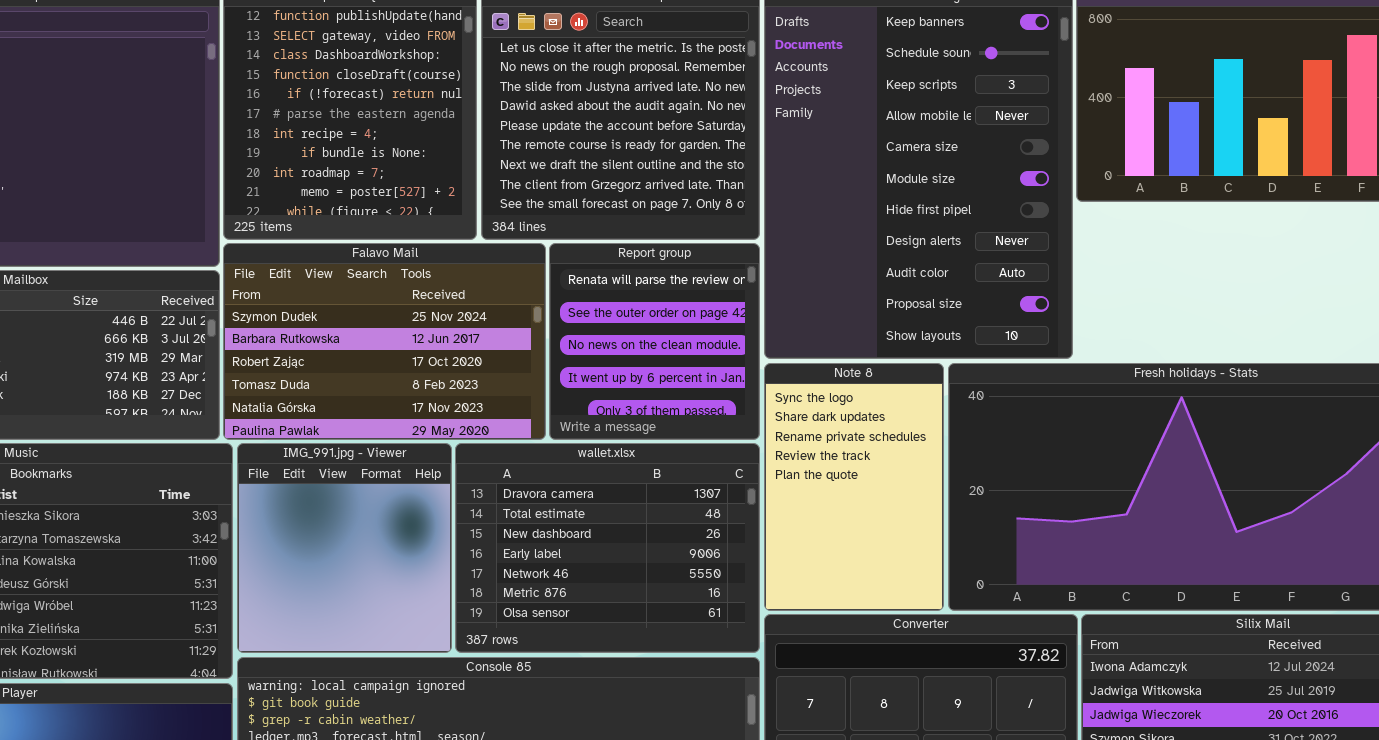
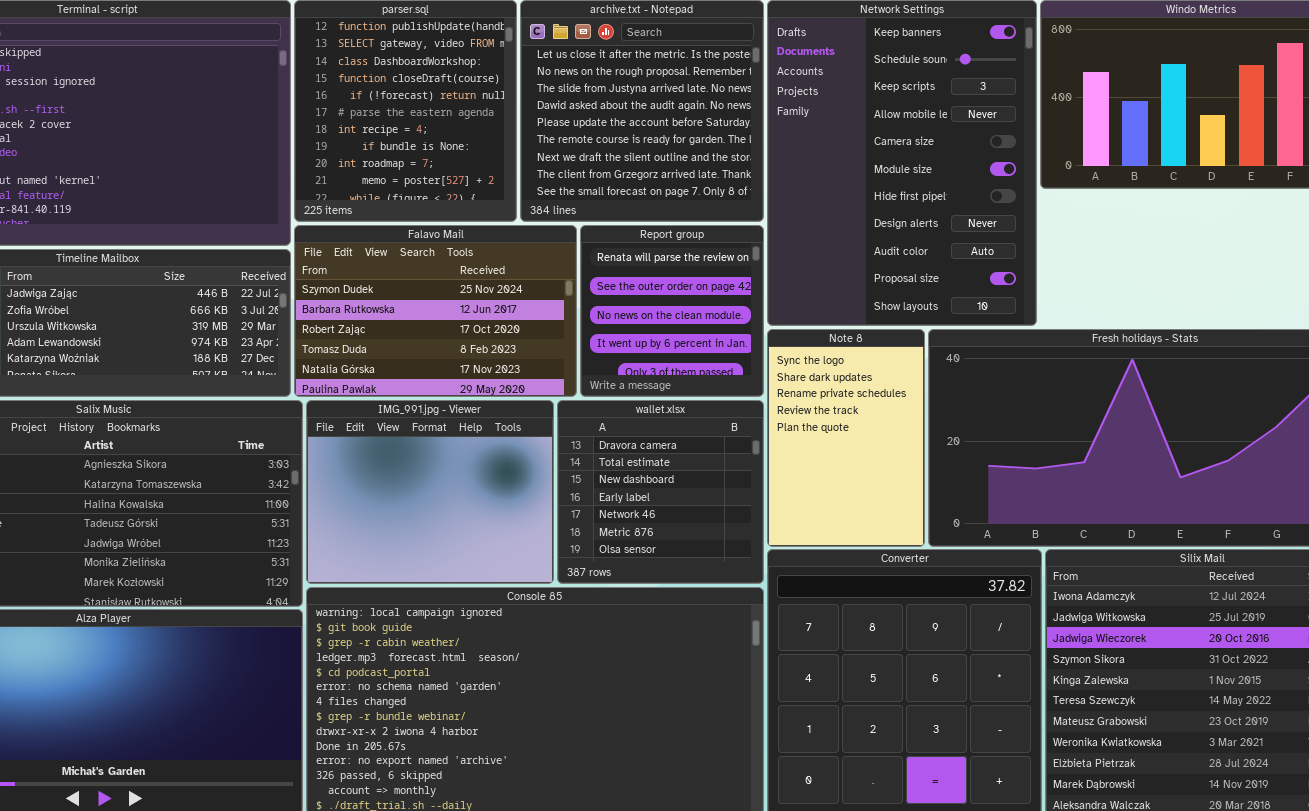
IMG_991.jpg - Viewer: [237,443,452,653] -> [306,400,554,584], resized
wallet.xlsx: [455,443,760,653] -> [557,400,764,584], resized

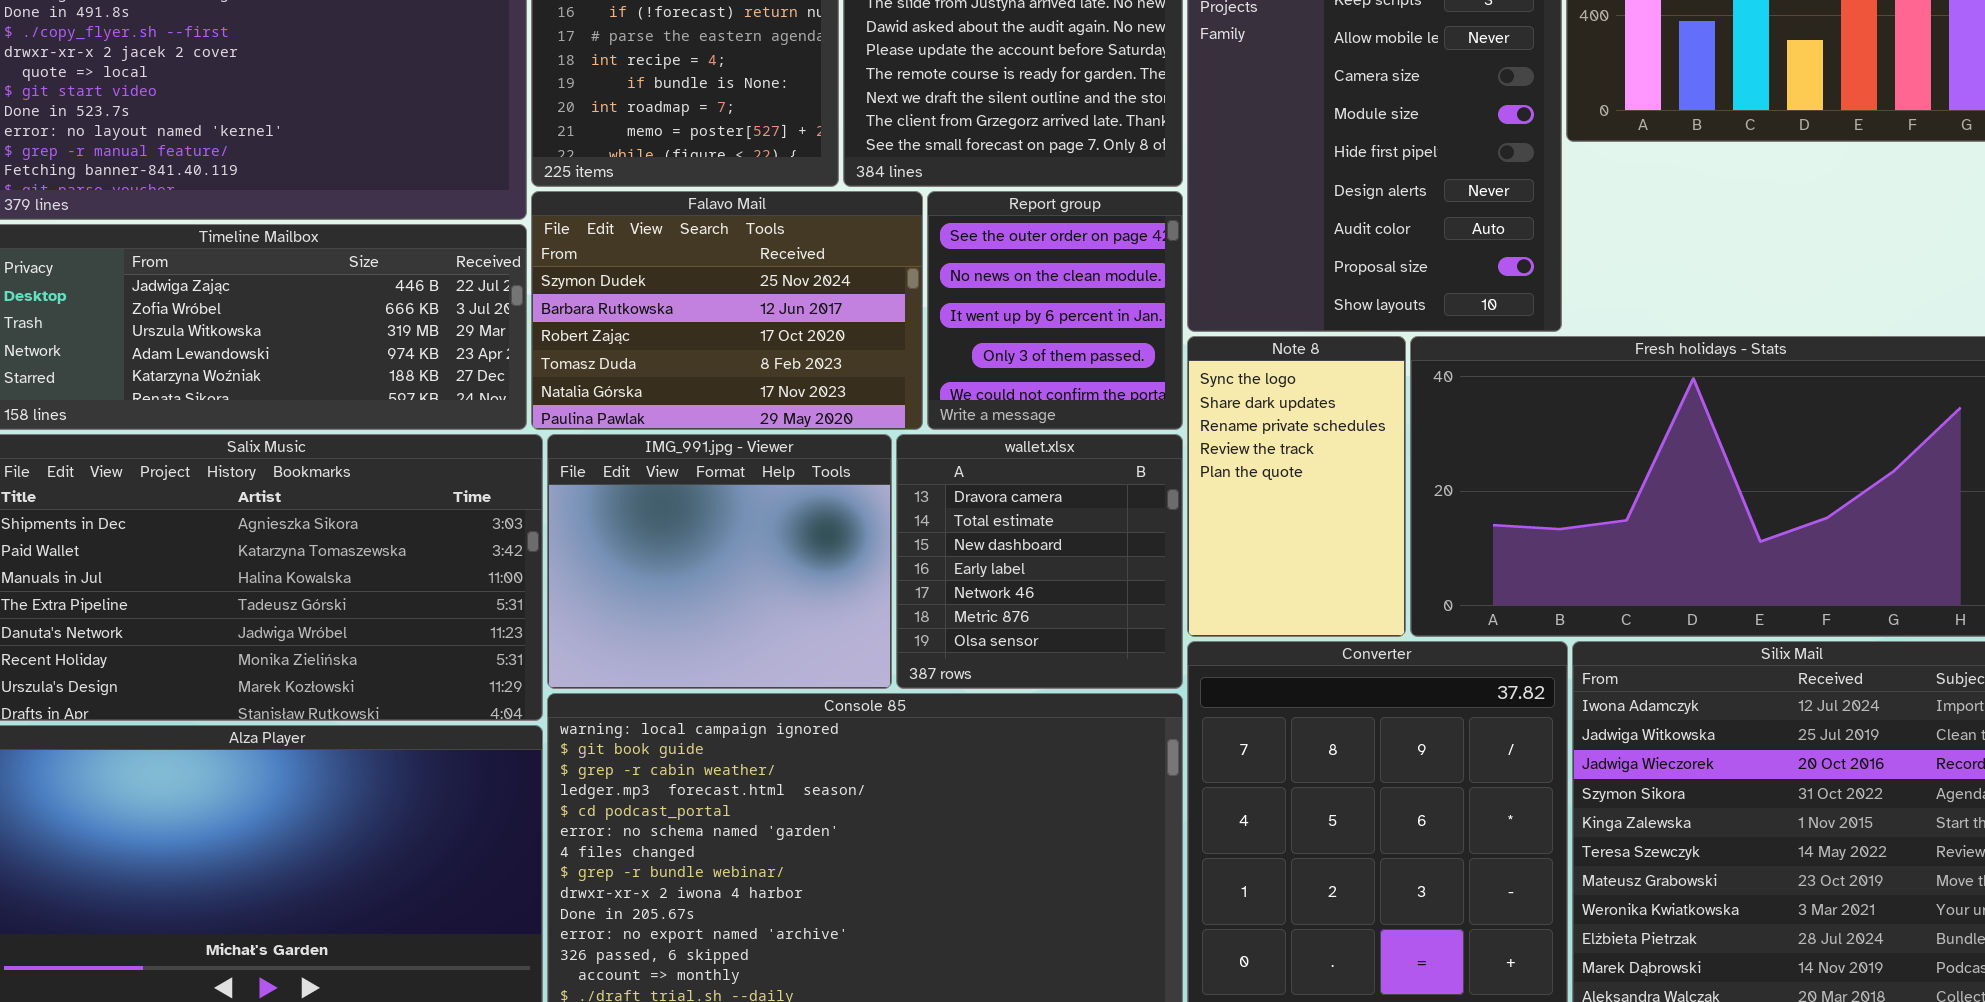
Report group: [580,225,764,397] -> [927,191,1183,430], scrolled down 1 row

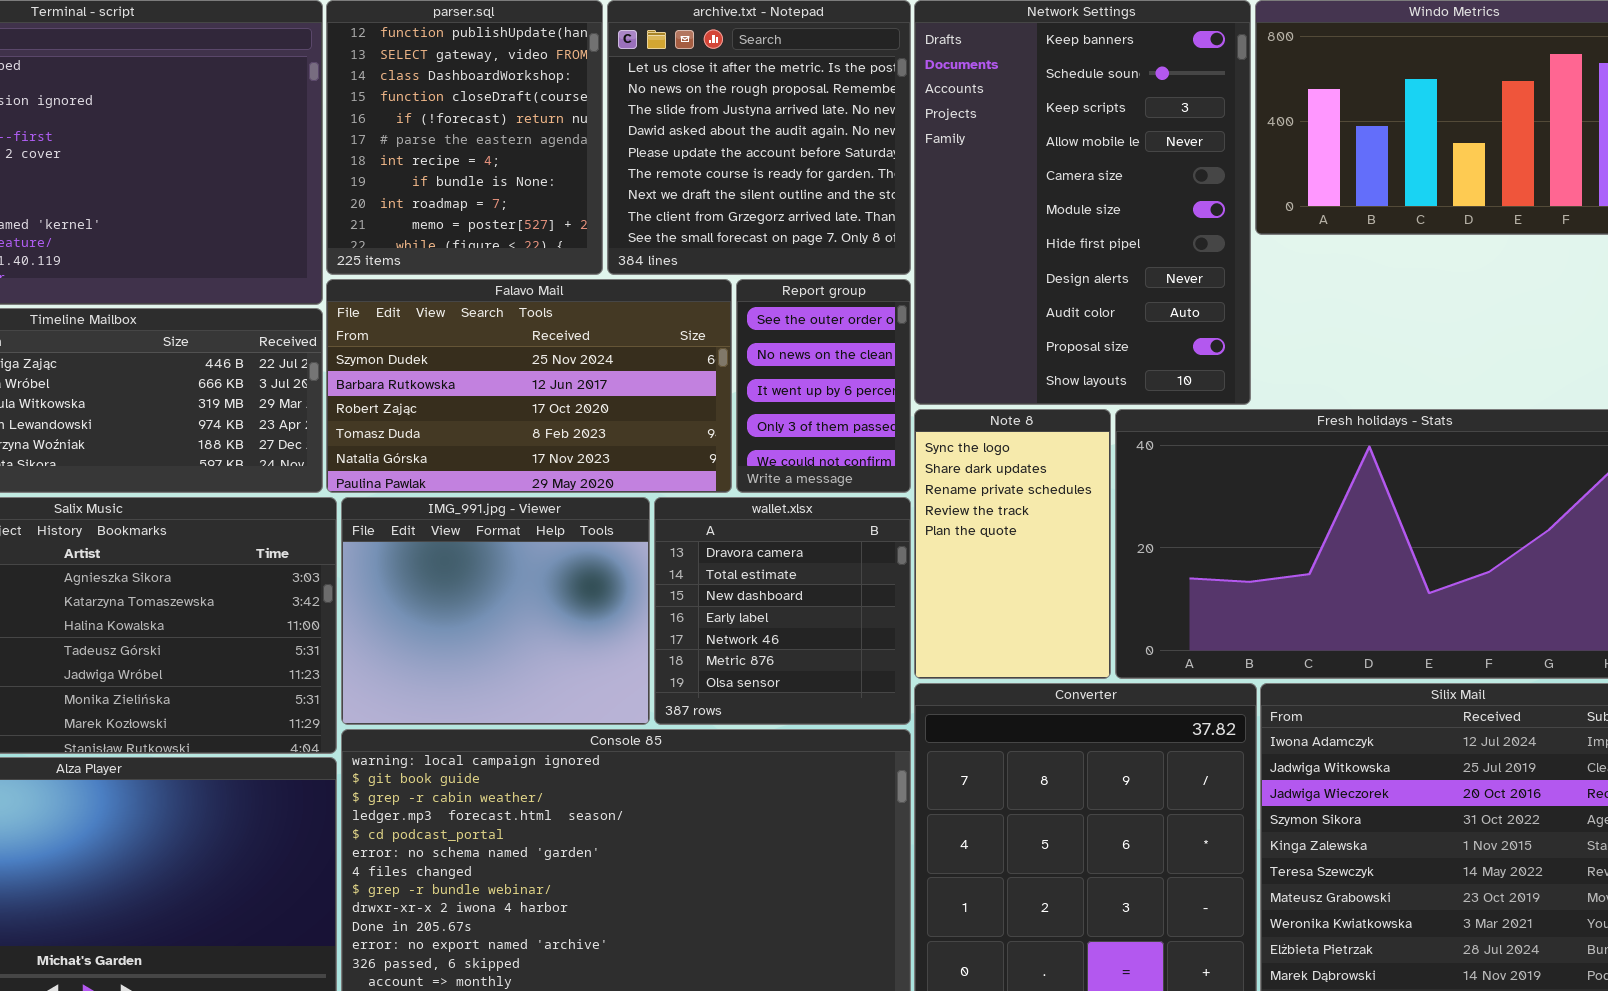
Falavo Mail: [531,191,923,430] -> [326,279,732,493], resized
Report group: [927,191,1183,430] -> [736,279,911,493], resized

